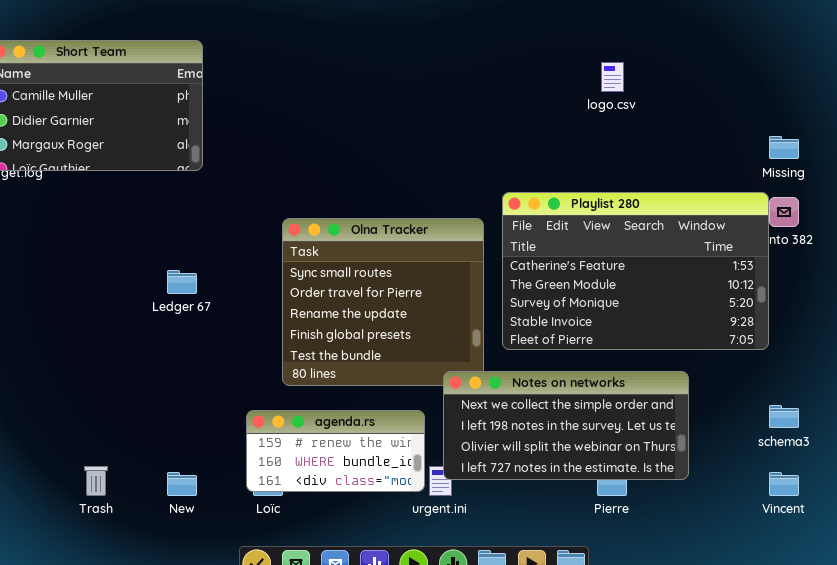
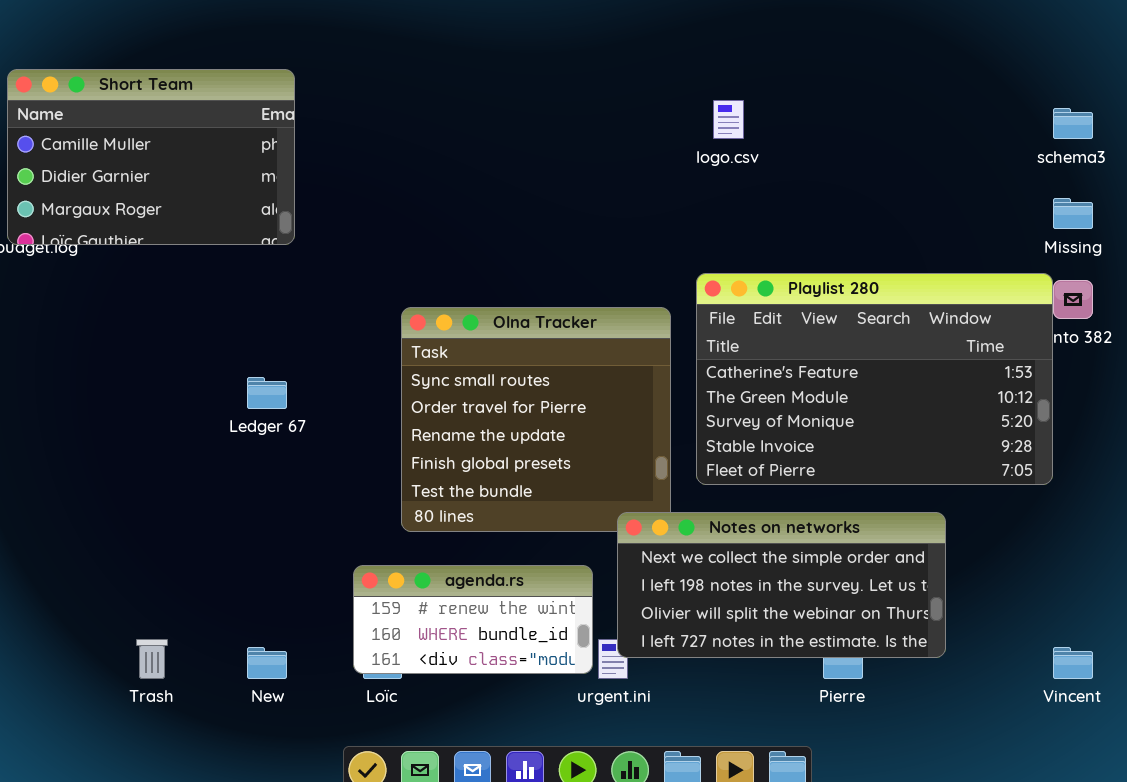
logo.csv: [601,62,624,92] -> [713,100,744,139], moved
schema3: [769,405,799,428] -> [1053,108,1093,139], moved

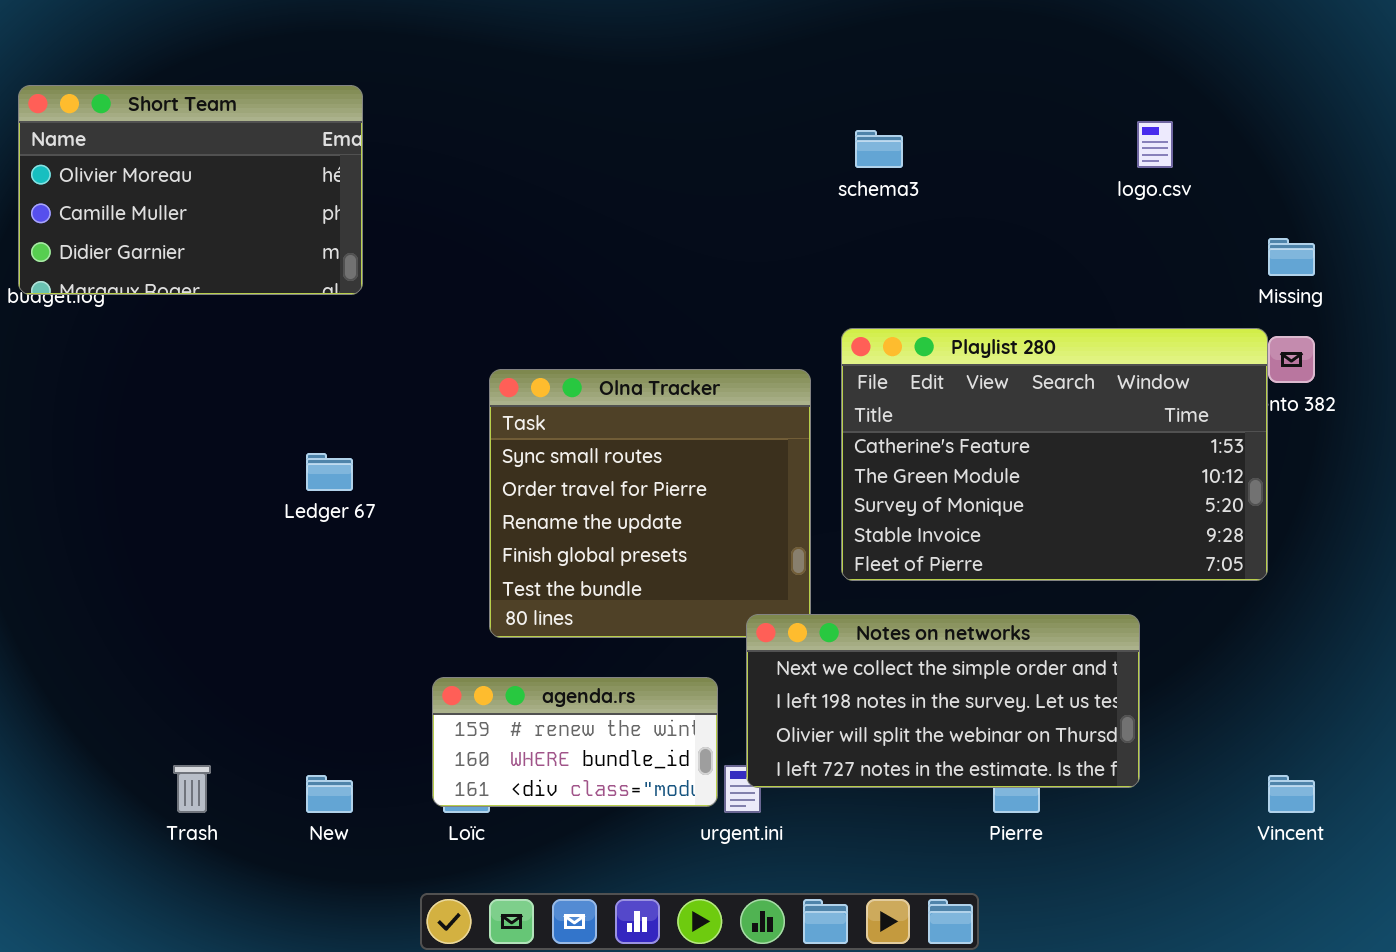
Short Team: [7,69,295,245] -> [18,85,363,295], scrolled up 1 row
logo.csv: [713,100,744,139] -> [1137,121,1173,168], moved
schema3: [1053,108,1093,139] -> [855,130,903,168], moved

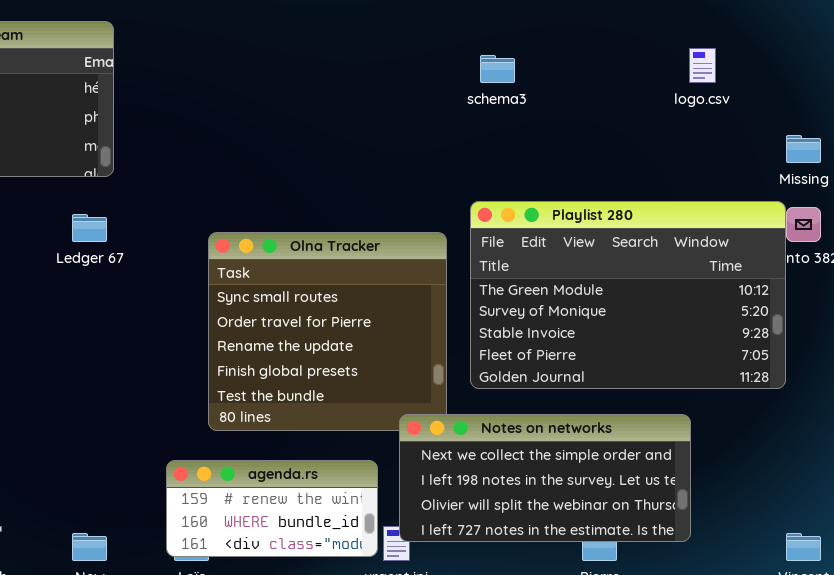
Playlist 280: [841,328,1268,581] -> [470,201,786,389], scrolled down 1 row
Ledger 67: [306,453,353,491] -> [72,214,107,242], moved

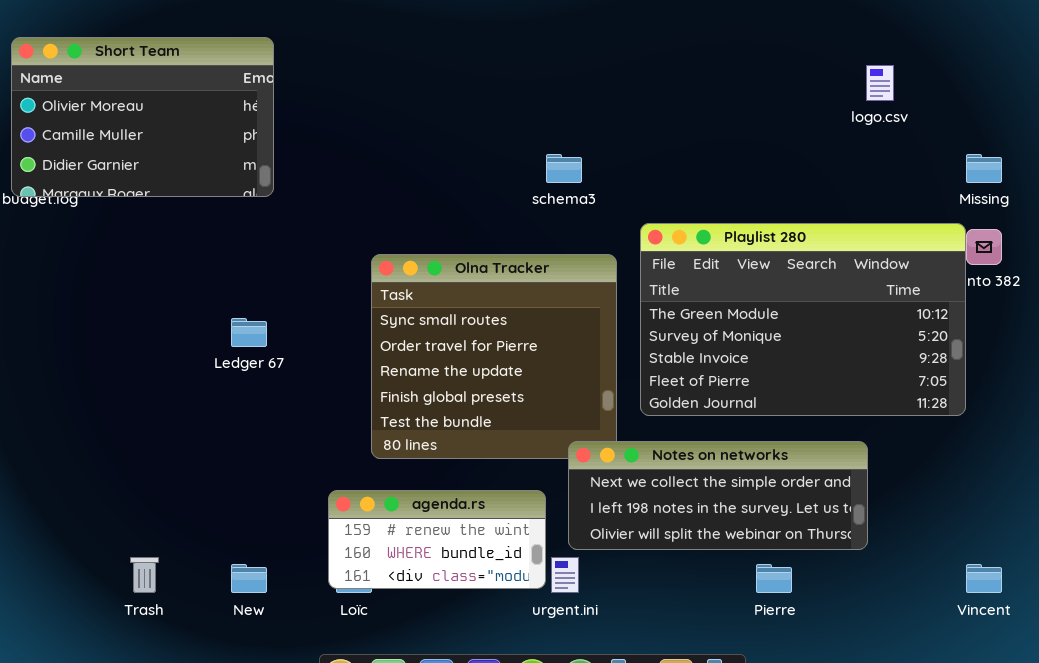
schema3: [480,55,515,83] -> [546,154,582,183], moved
Ledger 67: [72,214,107,242] -> [231,318,267,347], moved
Notes on networks: [399,414,691,542] -> [568,441,868,550], resized

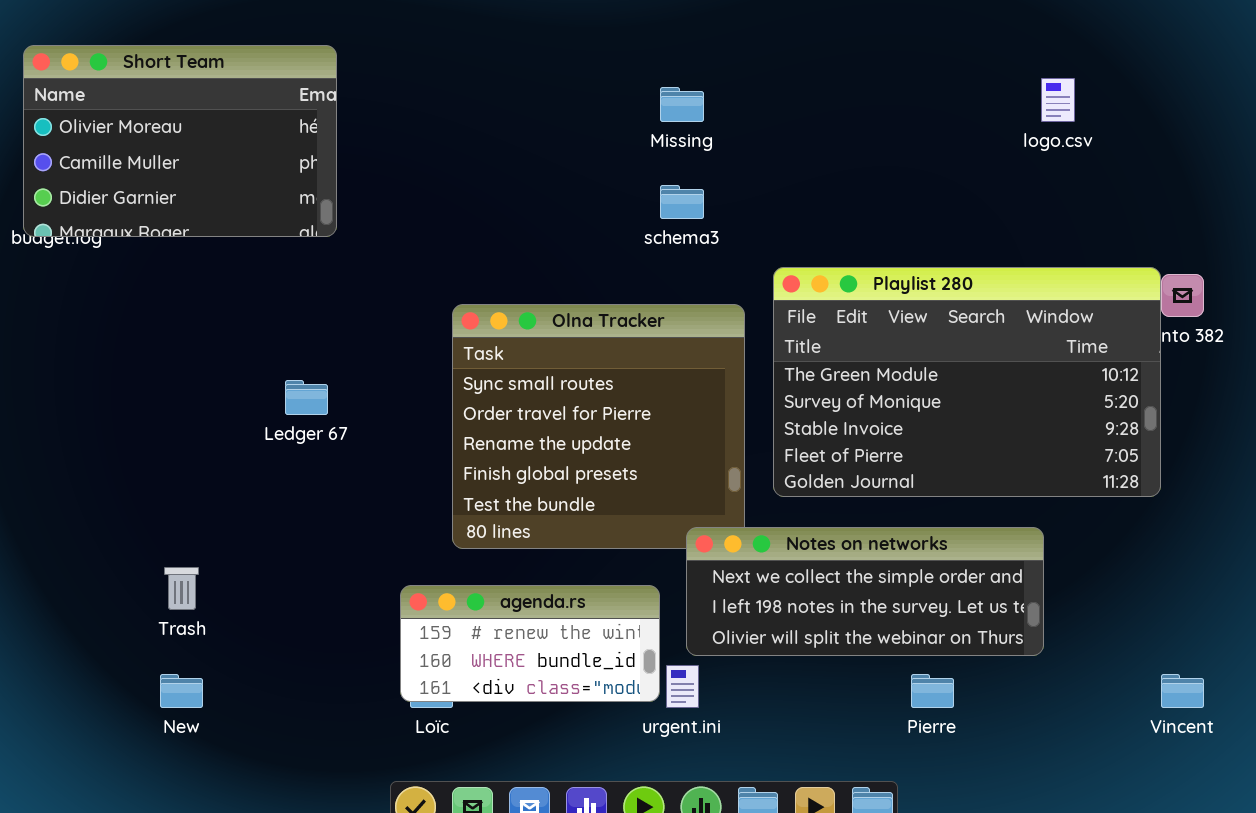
Missing: [966,154,1002,183] -> [660,87,704,122], moved
Trash: [130,557,159,593] -> [164,567,199,610], moved
New: [231,564,267,593] -> [160,674,203,708], moved

